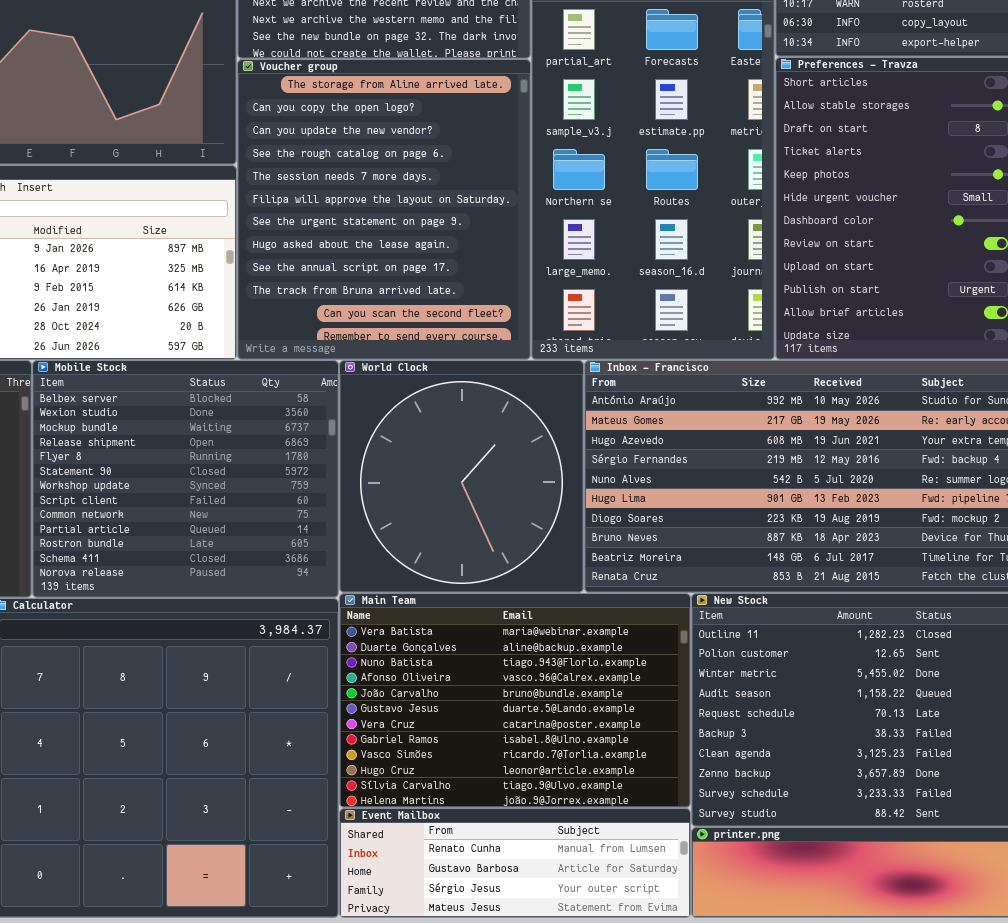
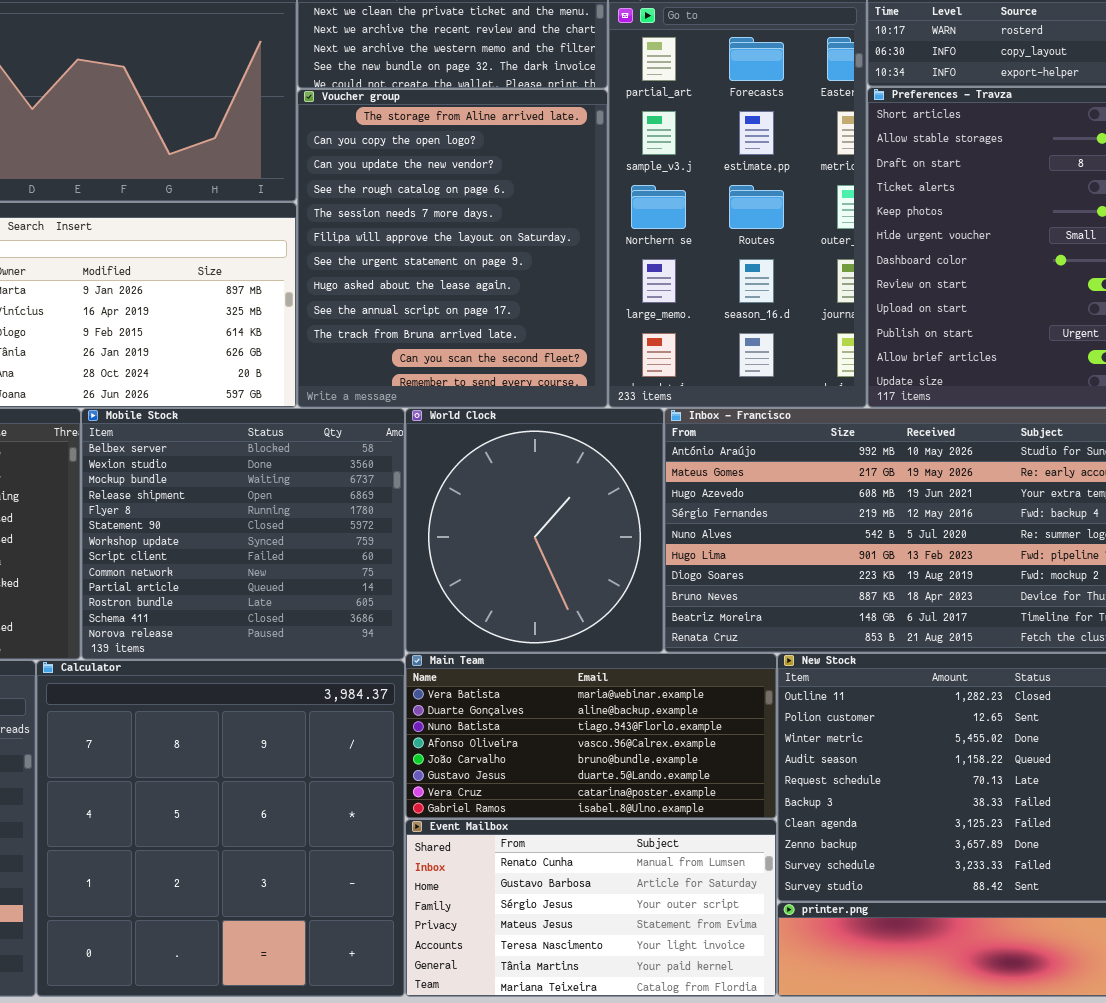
Main Team: [339,593,691,808] -> [405,653,777,819], resized
Event Mailbox: [339,808,691,918] -> [405,819,777,997], resized

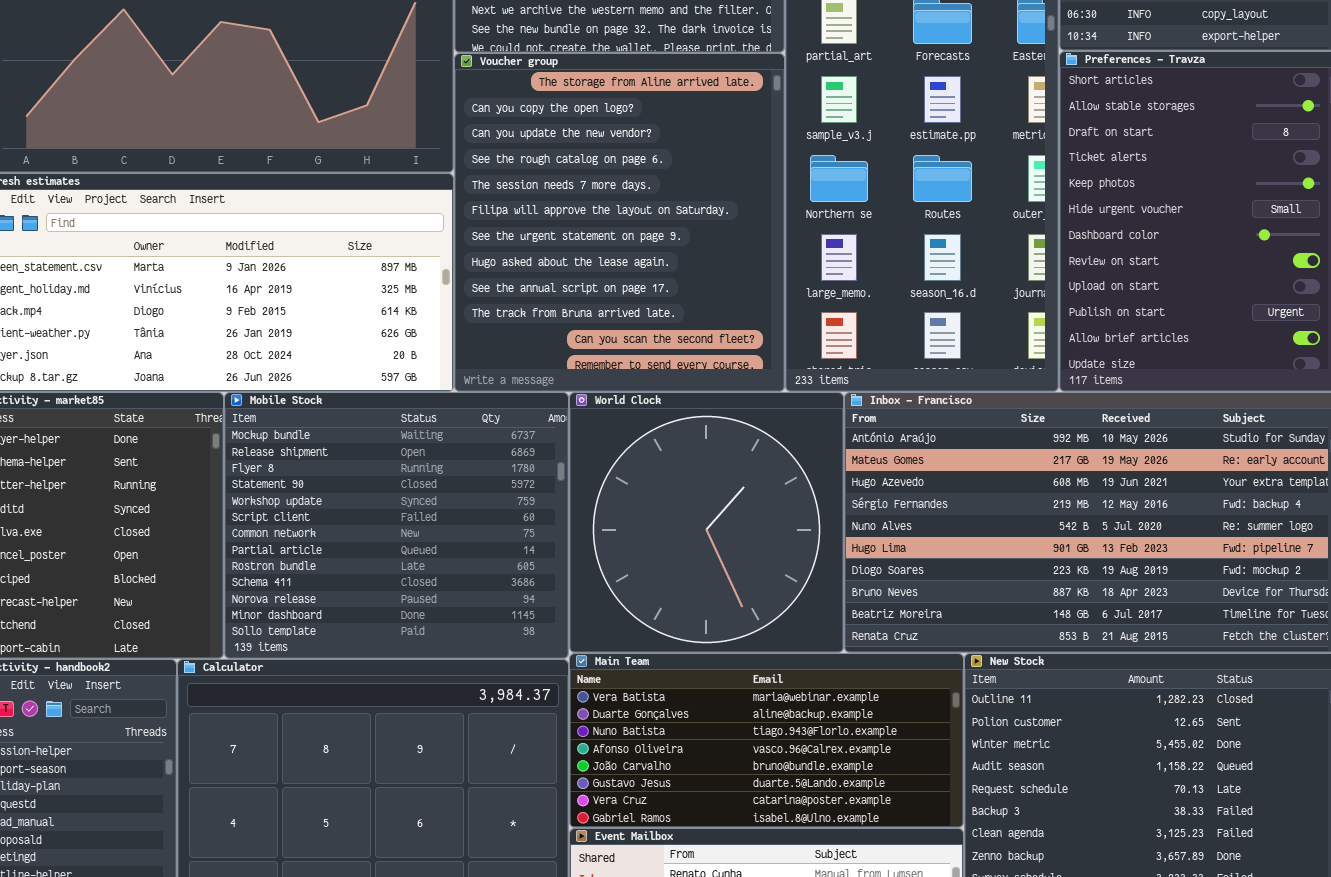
Mobile Stock: [81,408,405,660] -> [224,392,569,659], scrolled down 2 rows

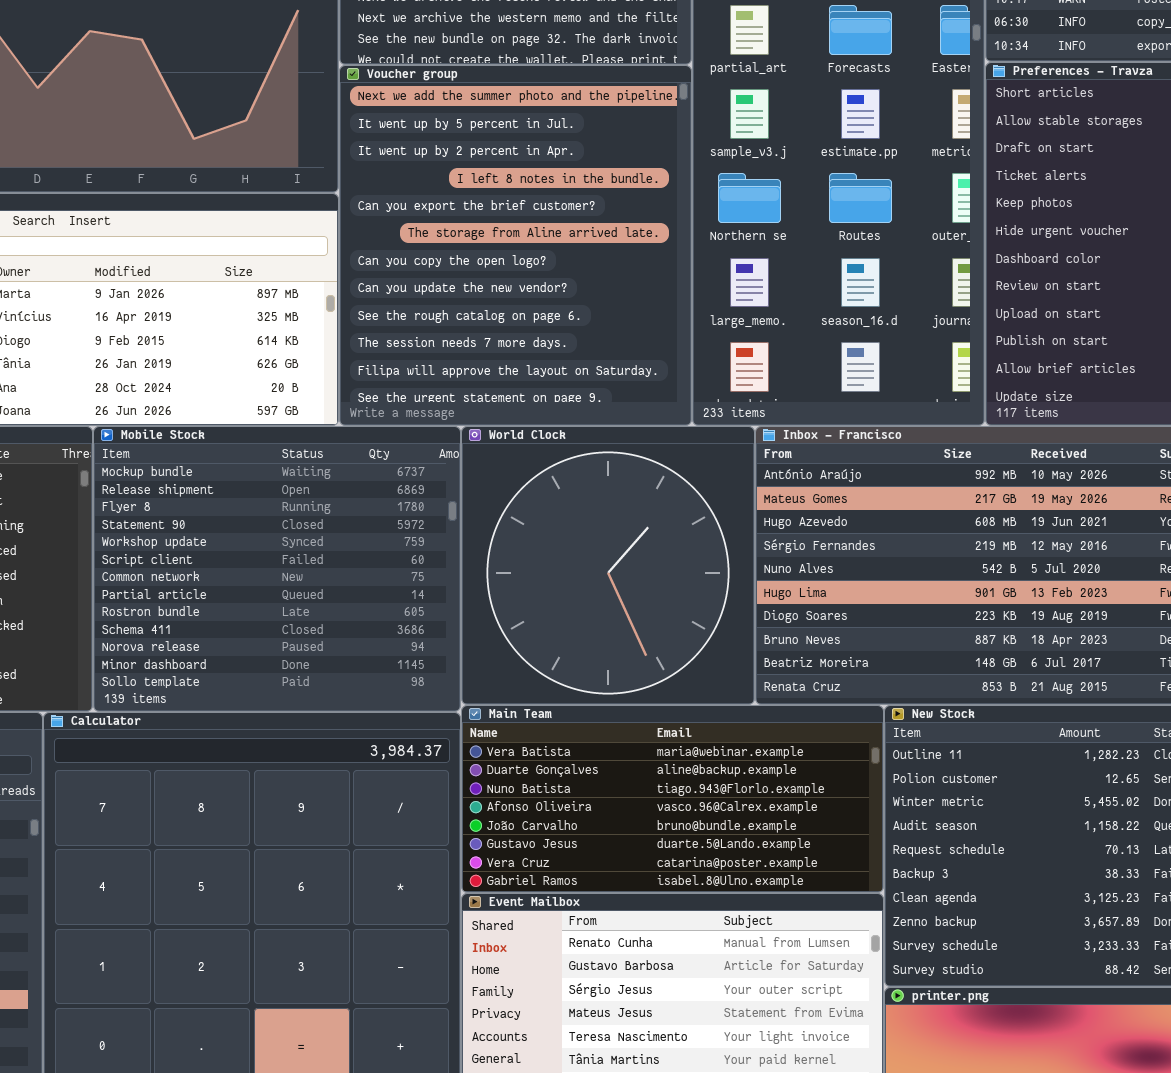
Voucher group: [454,53,785,392] -> [339,65,692,426], scrolled up 5 rows

